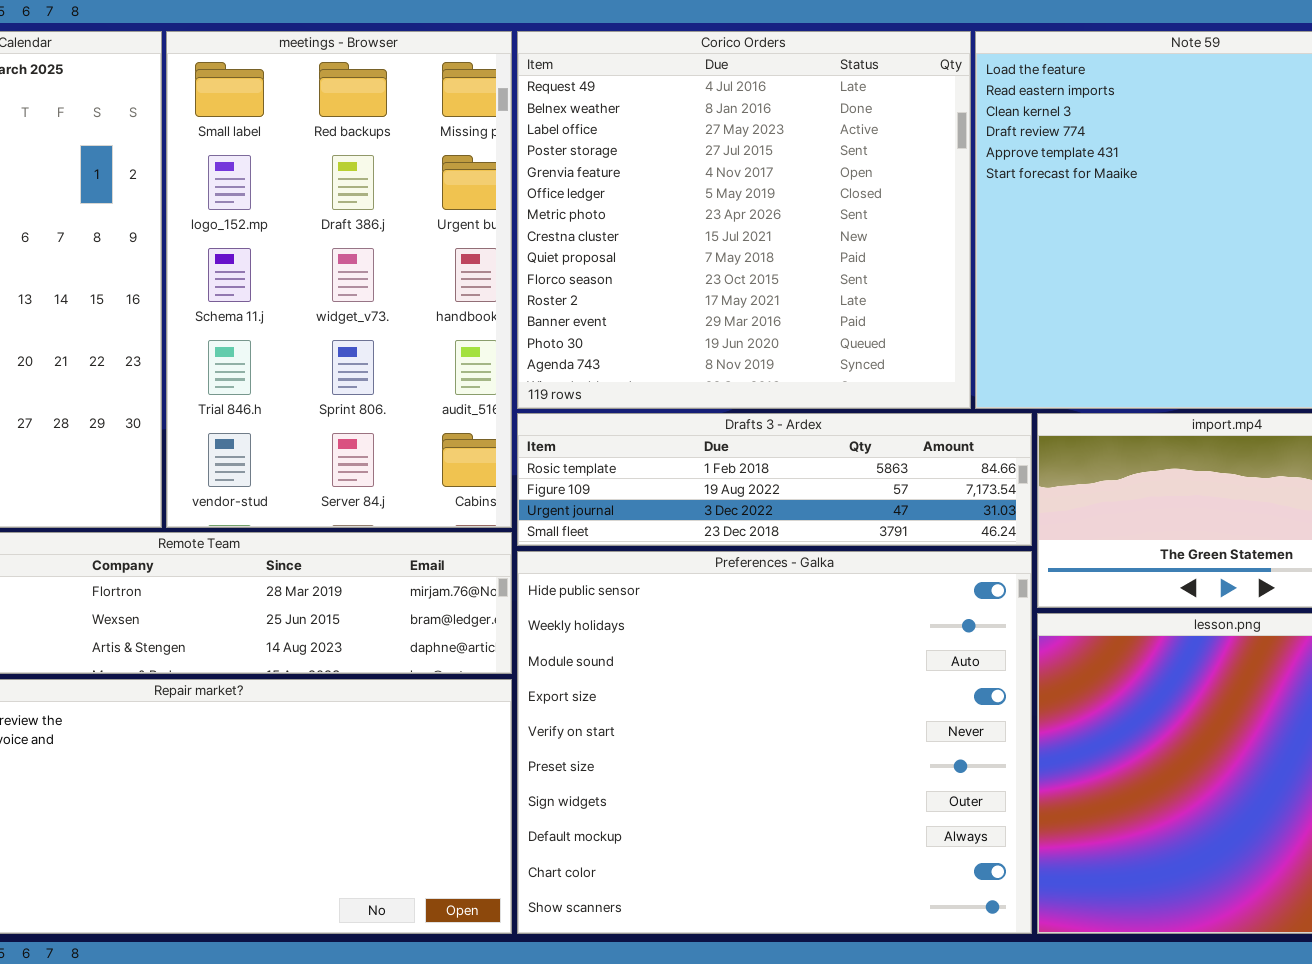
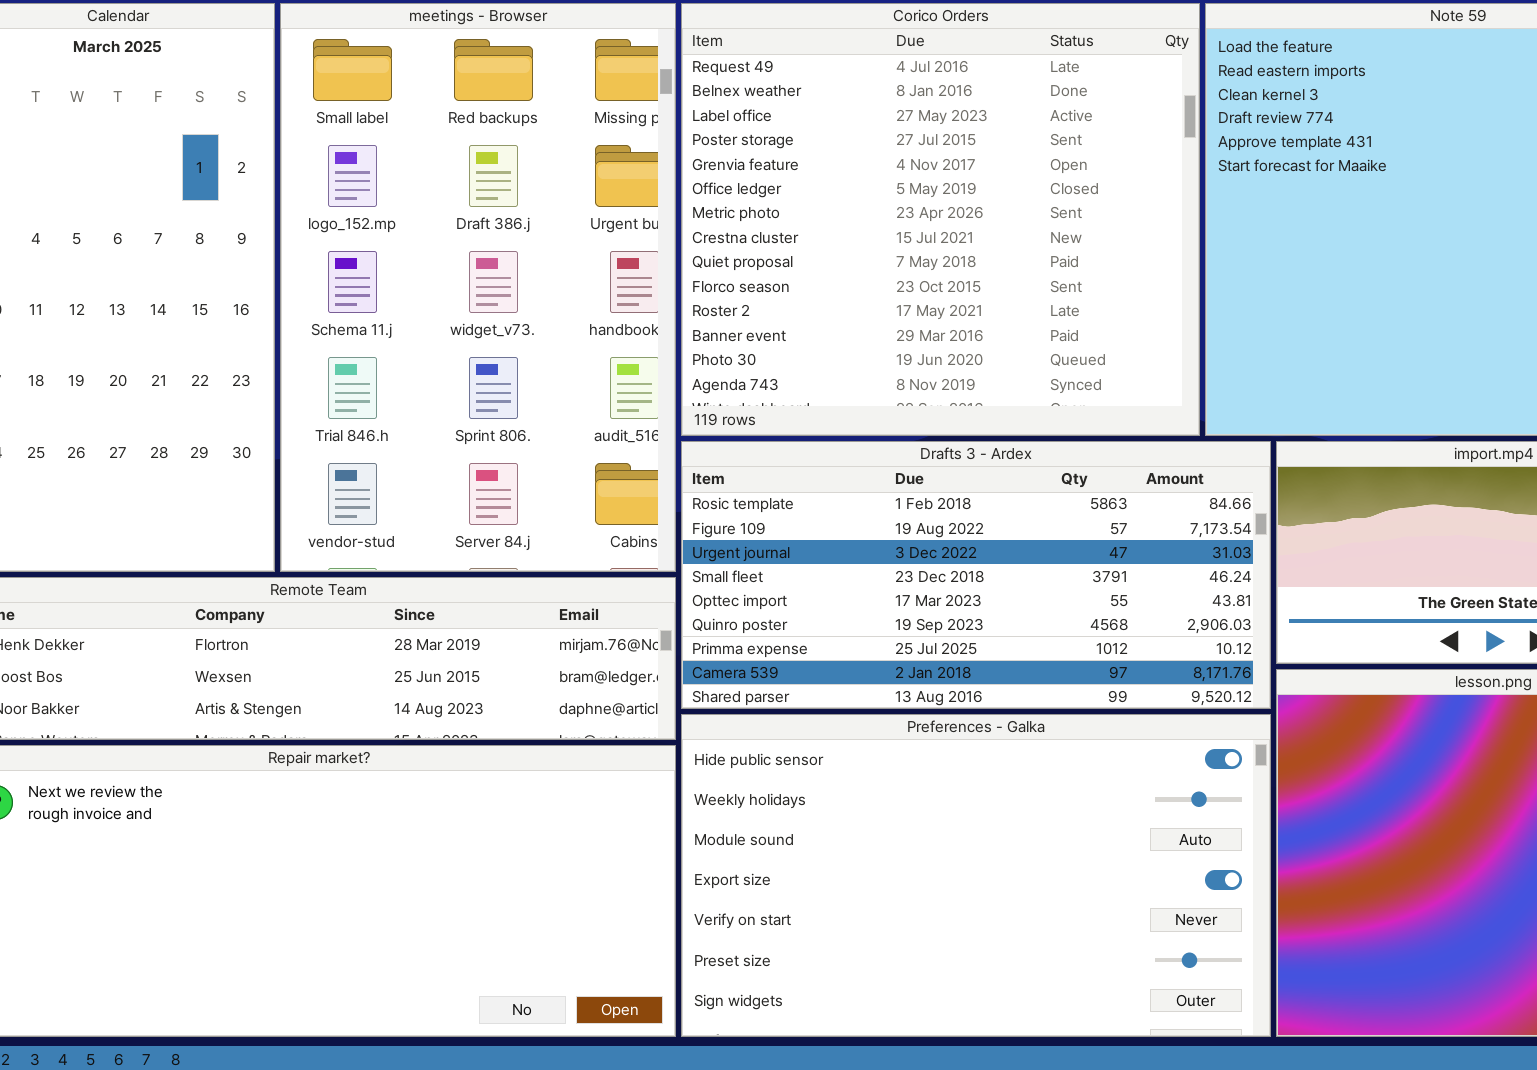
Drafts 3 - Ardex: [517,413,1032,546] -> [681,441,1271,709], resized
Preferences - Galka: [517,551,1032,934] -> [681,714,1271,1037], resized

